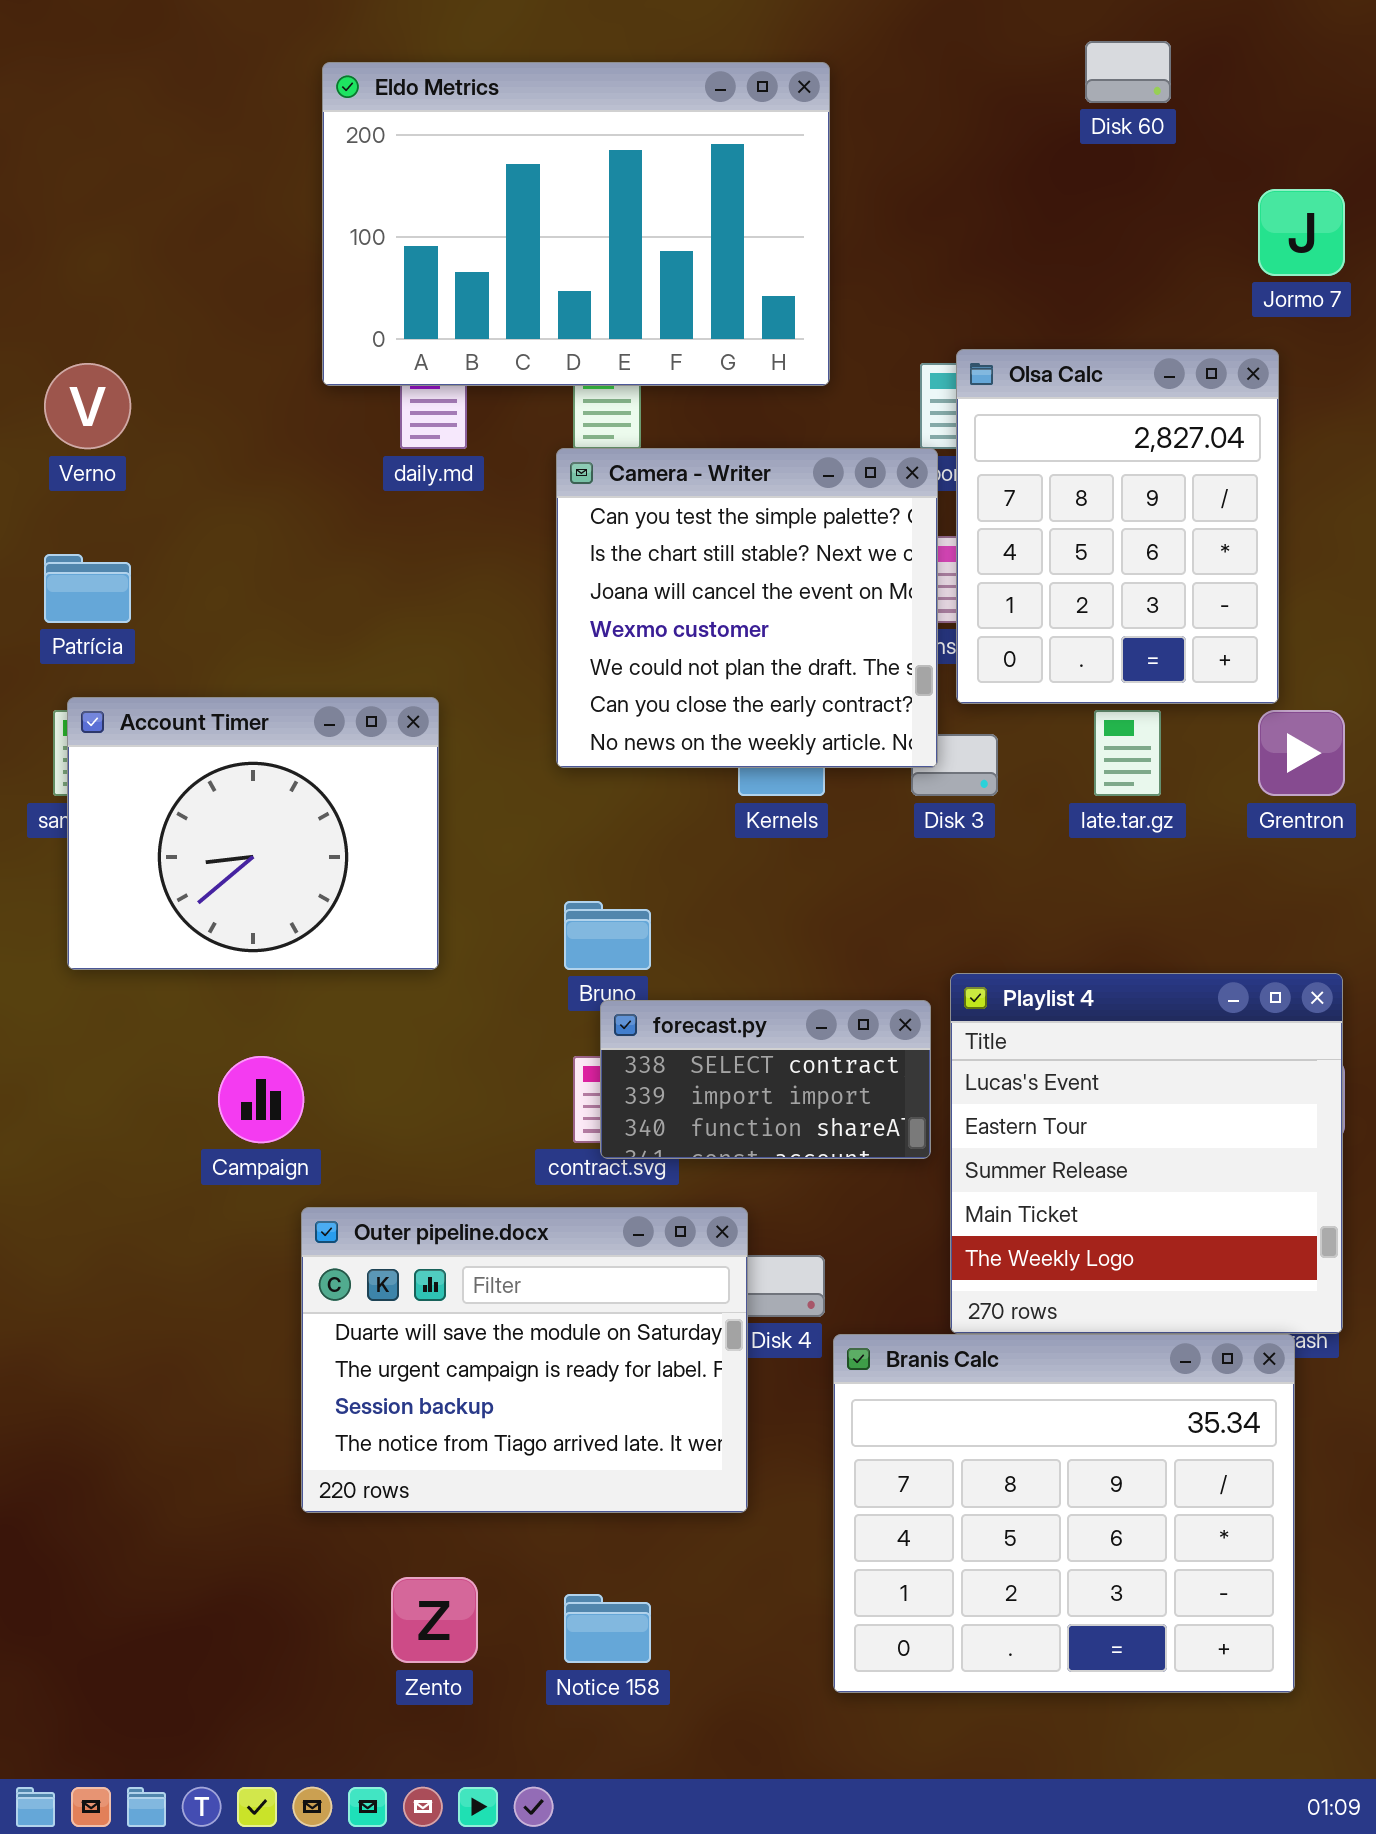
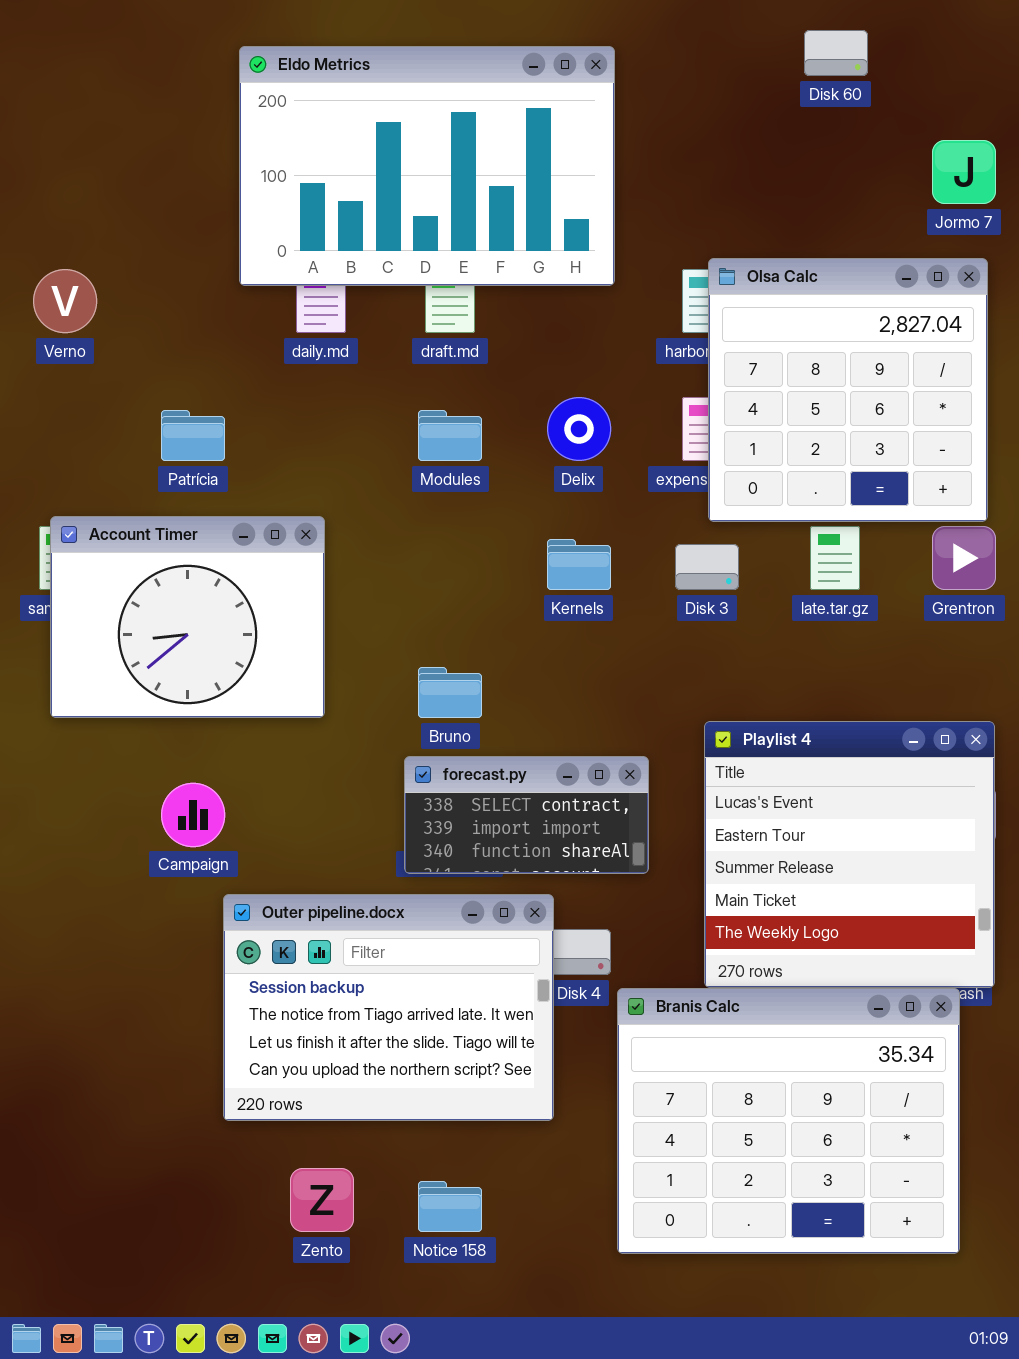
Olsa Calc: [956,349,1279,704] -> [708,258,988,522], resized
Camera - Writer: [556,448,938,768] -> none, closed
Patrícia: [44,554,131,623] -> [161,410,225,461], moved
forecast.py: [600,1000,931,1159] -> [404,756,649,874], moved
Outer pipeline.docx: [301,1207,748,1513] -> [223,894,554,1121], scrolled down 2 rows

